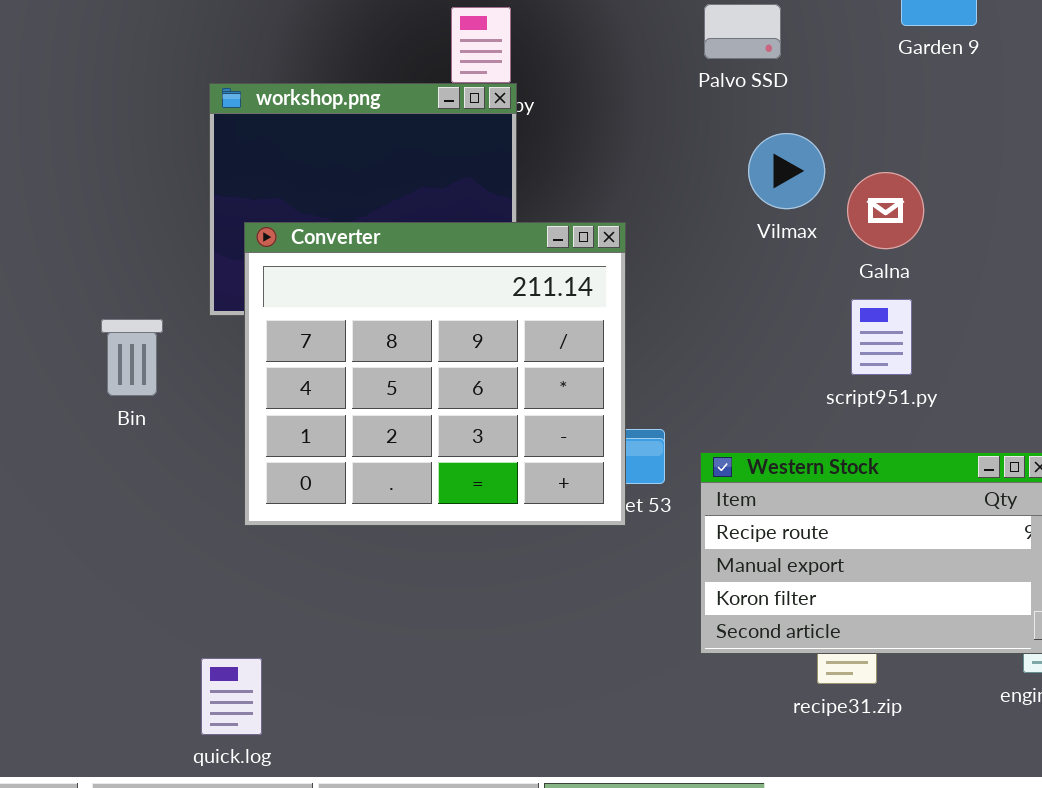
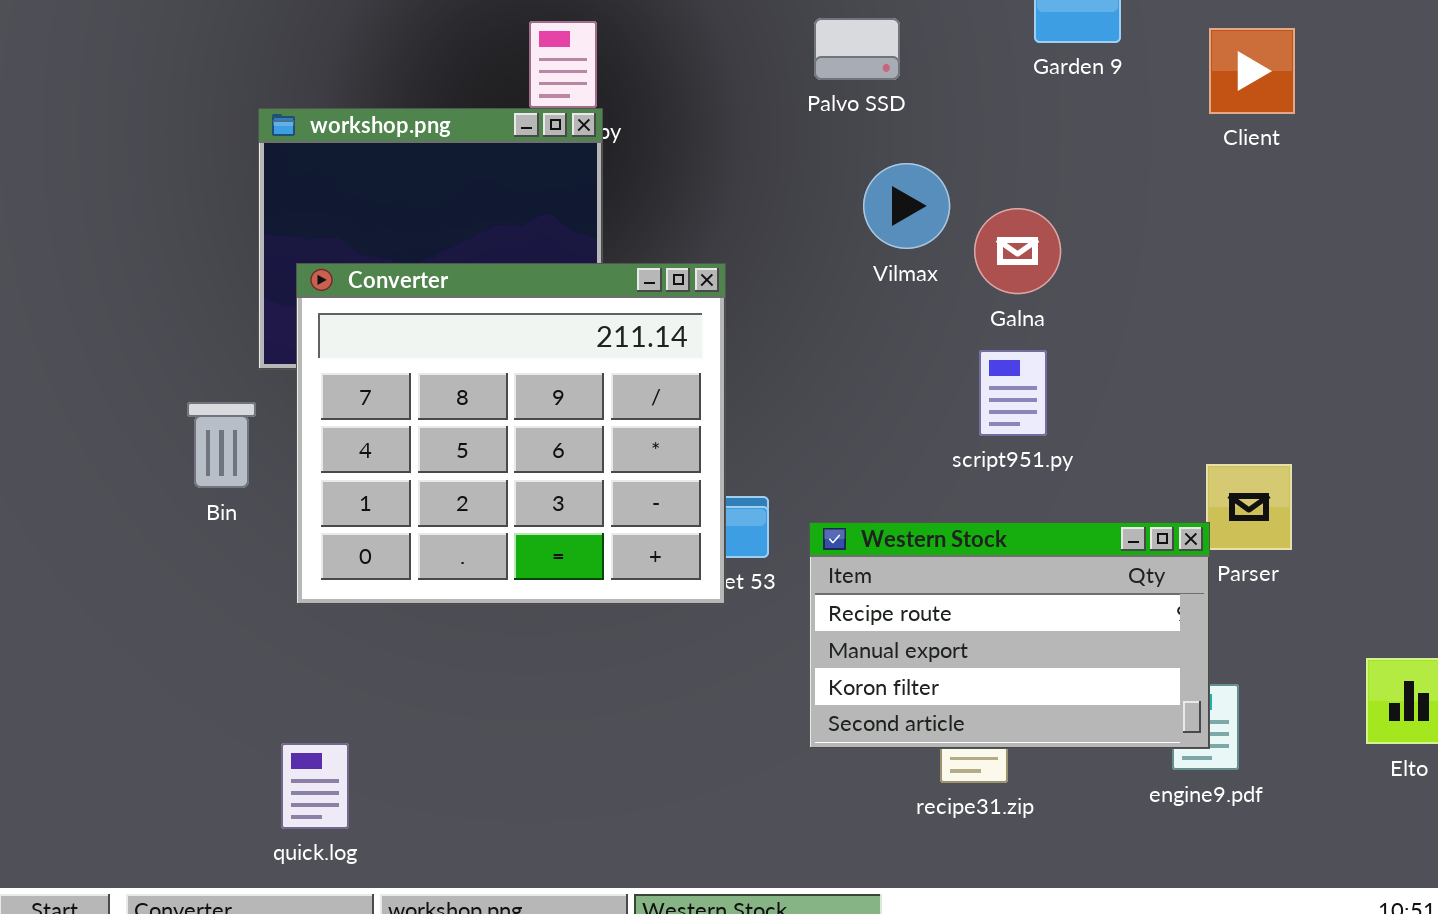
Bin: [101,319,163,396] -> [187,402,256,488], moved
quick.log: [201,658,262,735] -> [281,743,349,829], moved

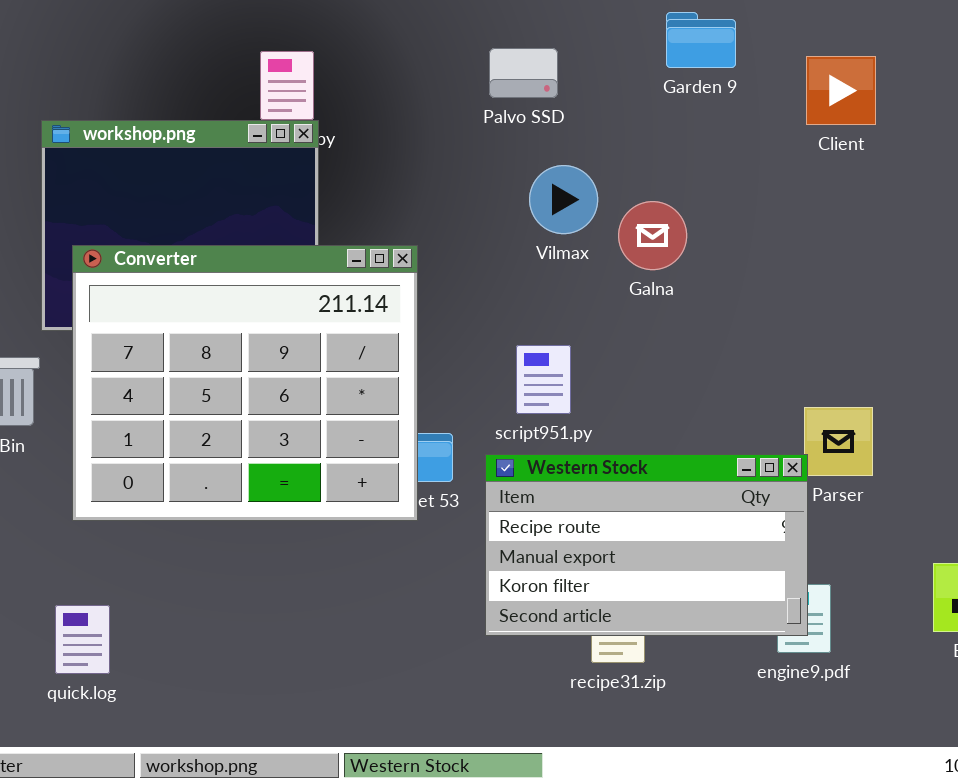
script951.py: [979,350,1047,436] -> [516,345,571,414], moved
quick.log: [281,743,349,829] -> [55,605,110,674], moved

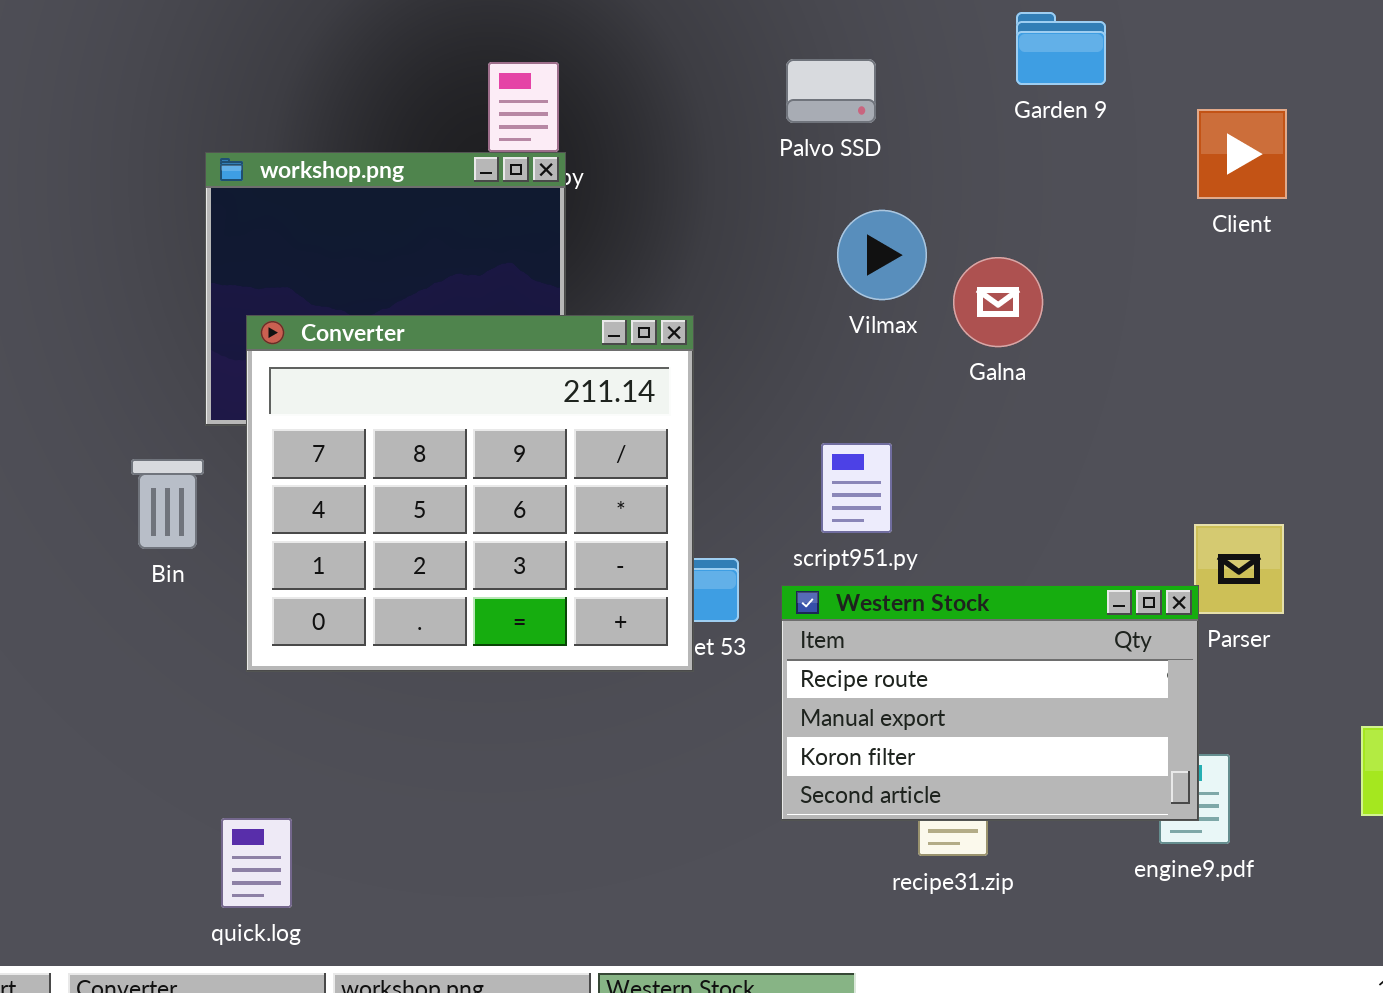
Client: [806,56,876,125] -> [1197,109,1287,199], moved
quick.log: [55,605,110,674] -> [221,818,292,908], moved

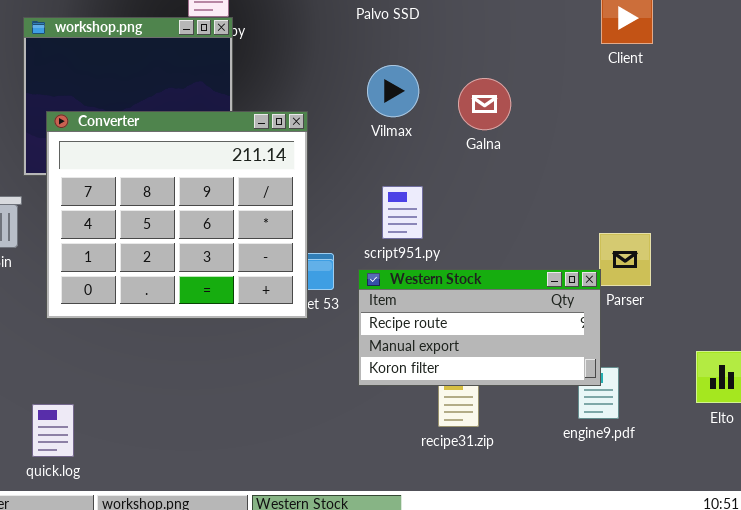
Vilmax: [837,210,927,300] -> [367,65,419,117], moved
Western Stock: [781,585,1199,821] -> [358,269,601,386], resized

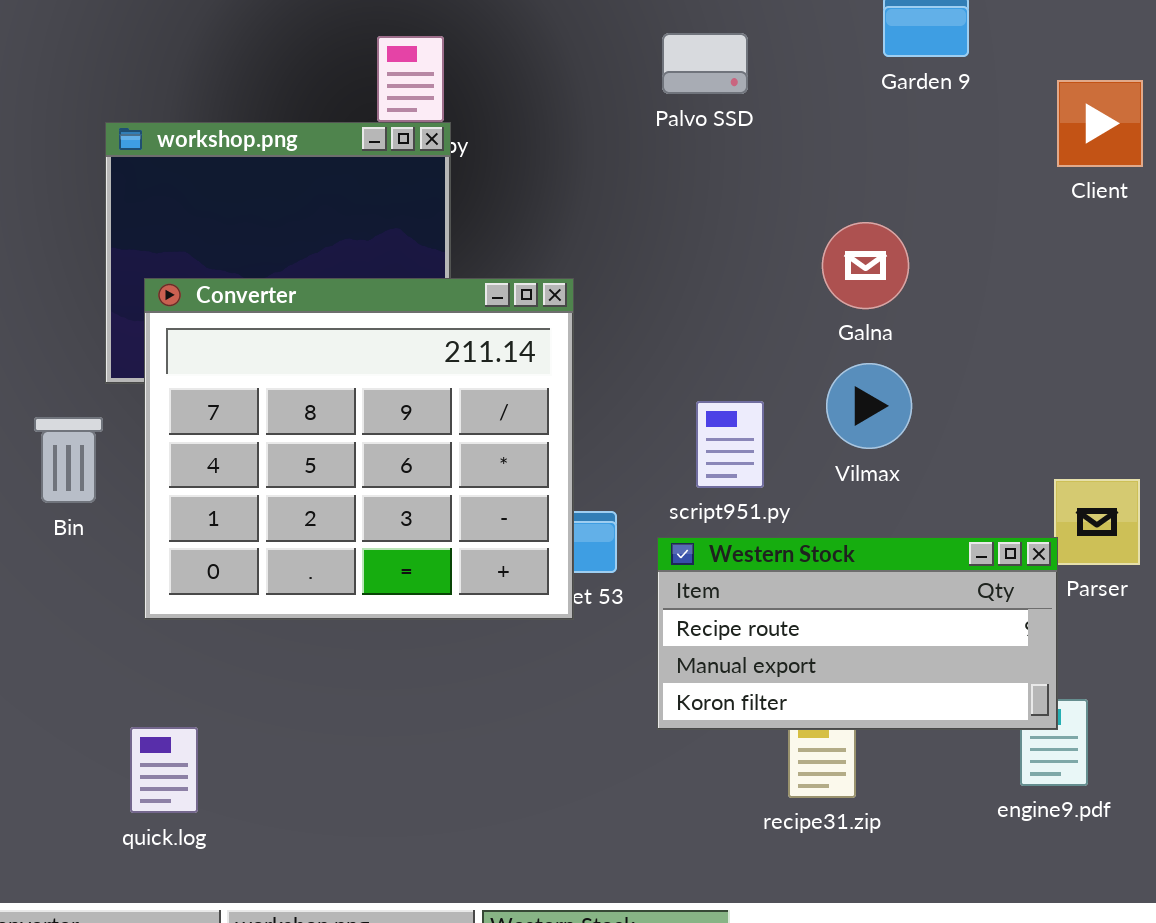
Vilmax: [367,65,419,117] -> [826,363,912,449], moved
quick.log: [32,404,74,457] -> [130,727,198,813], moved

